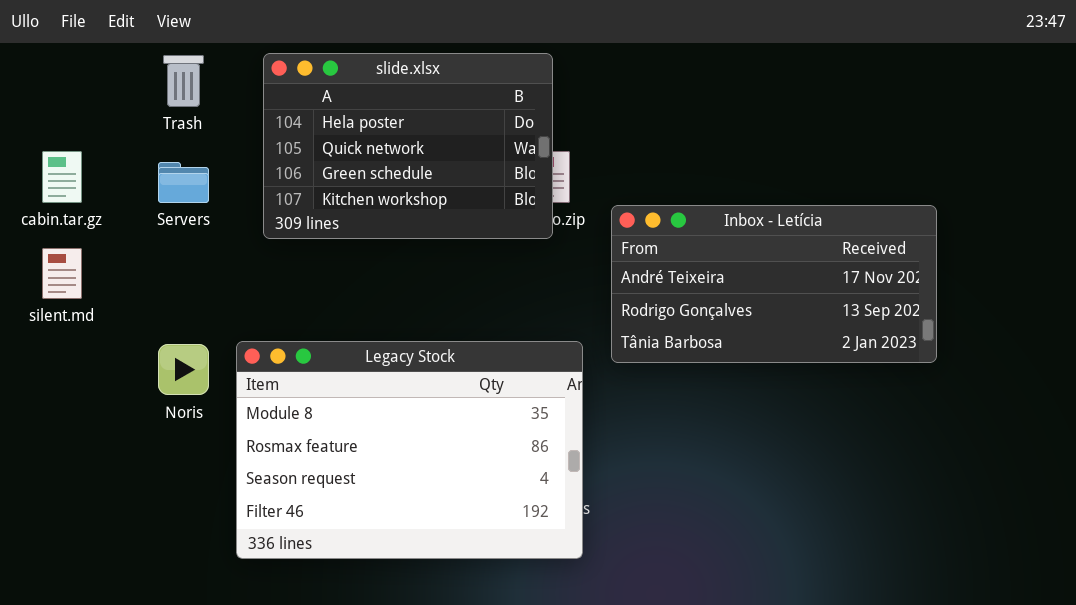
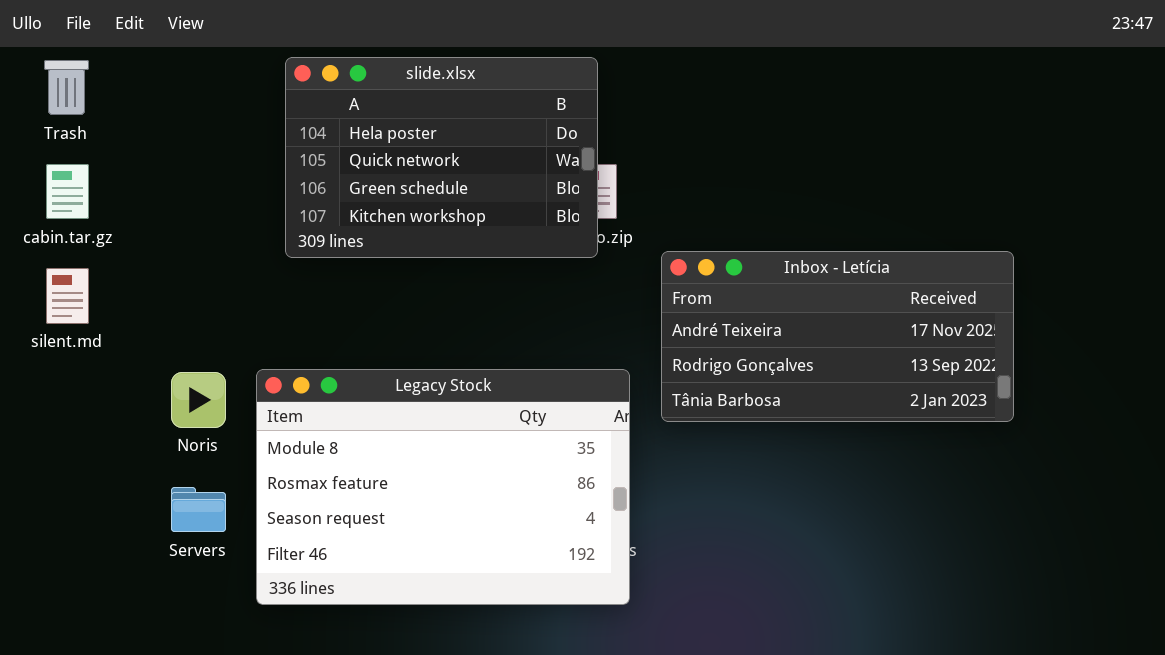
Trash: [163,55,204,107] -> [44,60,89,115], moved
Servers: [158,162,209,203] -> [171,487,226,532], moved
Inbox - Letícia: [611,205,937,363] -> [661,251,1014,422], moved

